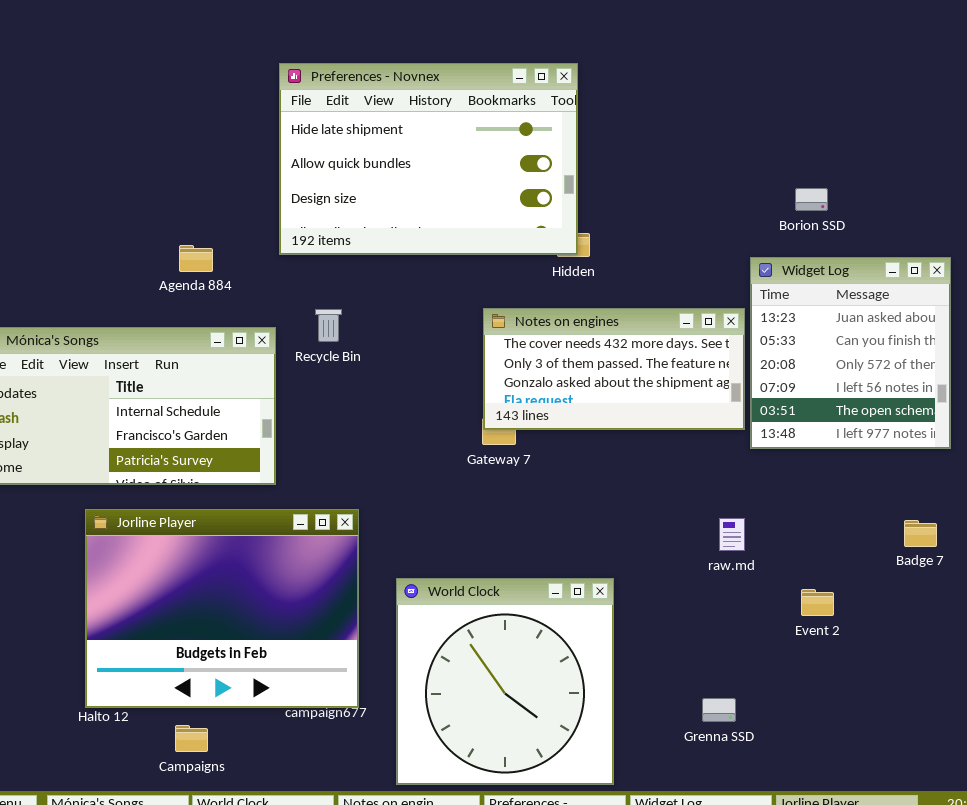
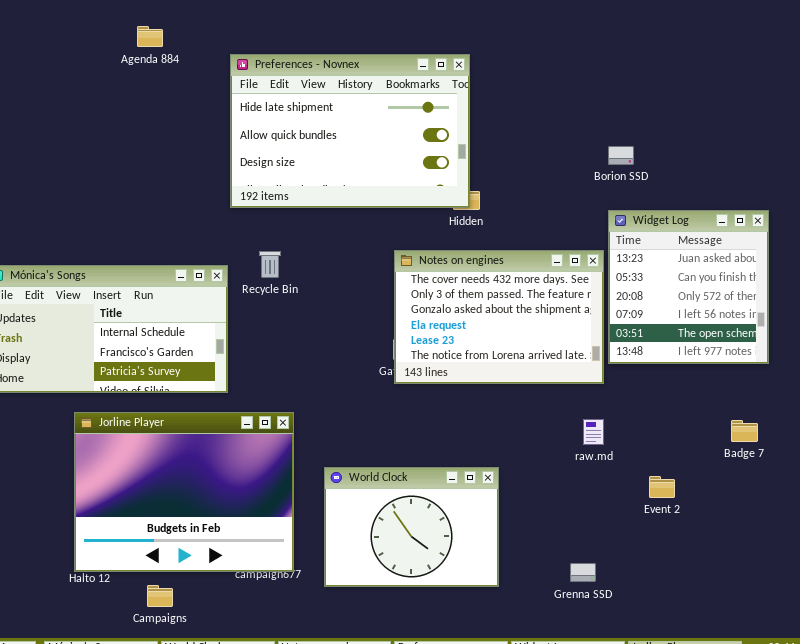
Borion SSD: [795,188,828,211] -> [608,146,634,165], moved
Agenda 884: [179,245,213,272] -> [137,26,163,47], moved
Notes on engines: [483,308,745,430] -> [394,250,604,384], resized
World Clock: [396,578,614,785] -> [324,467,499,587], resized

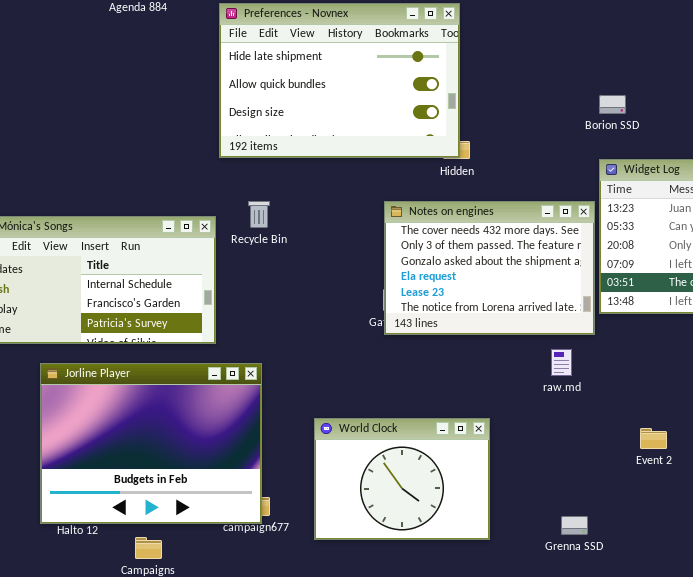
Jorline Player: [74,412,294,572] -> [40,363,262,524], moved
raw.md: [583,419,604,445] -> [551,349,572,376], moved

